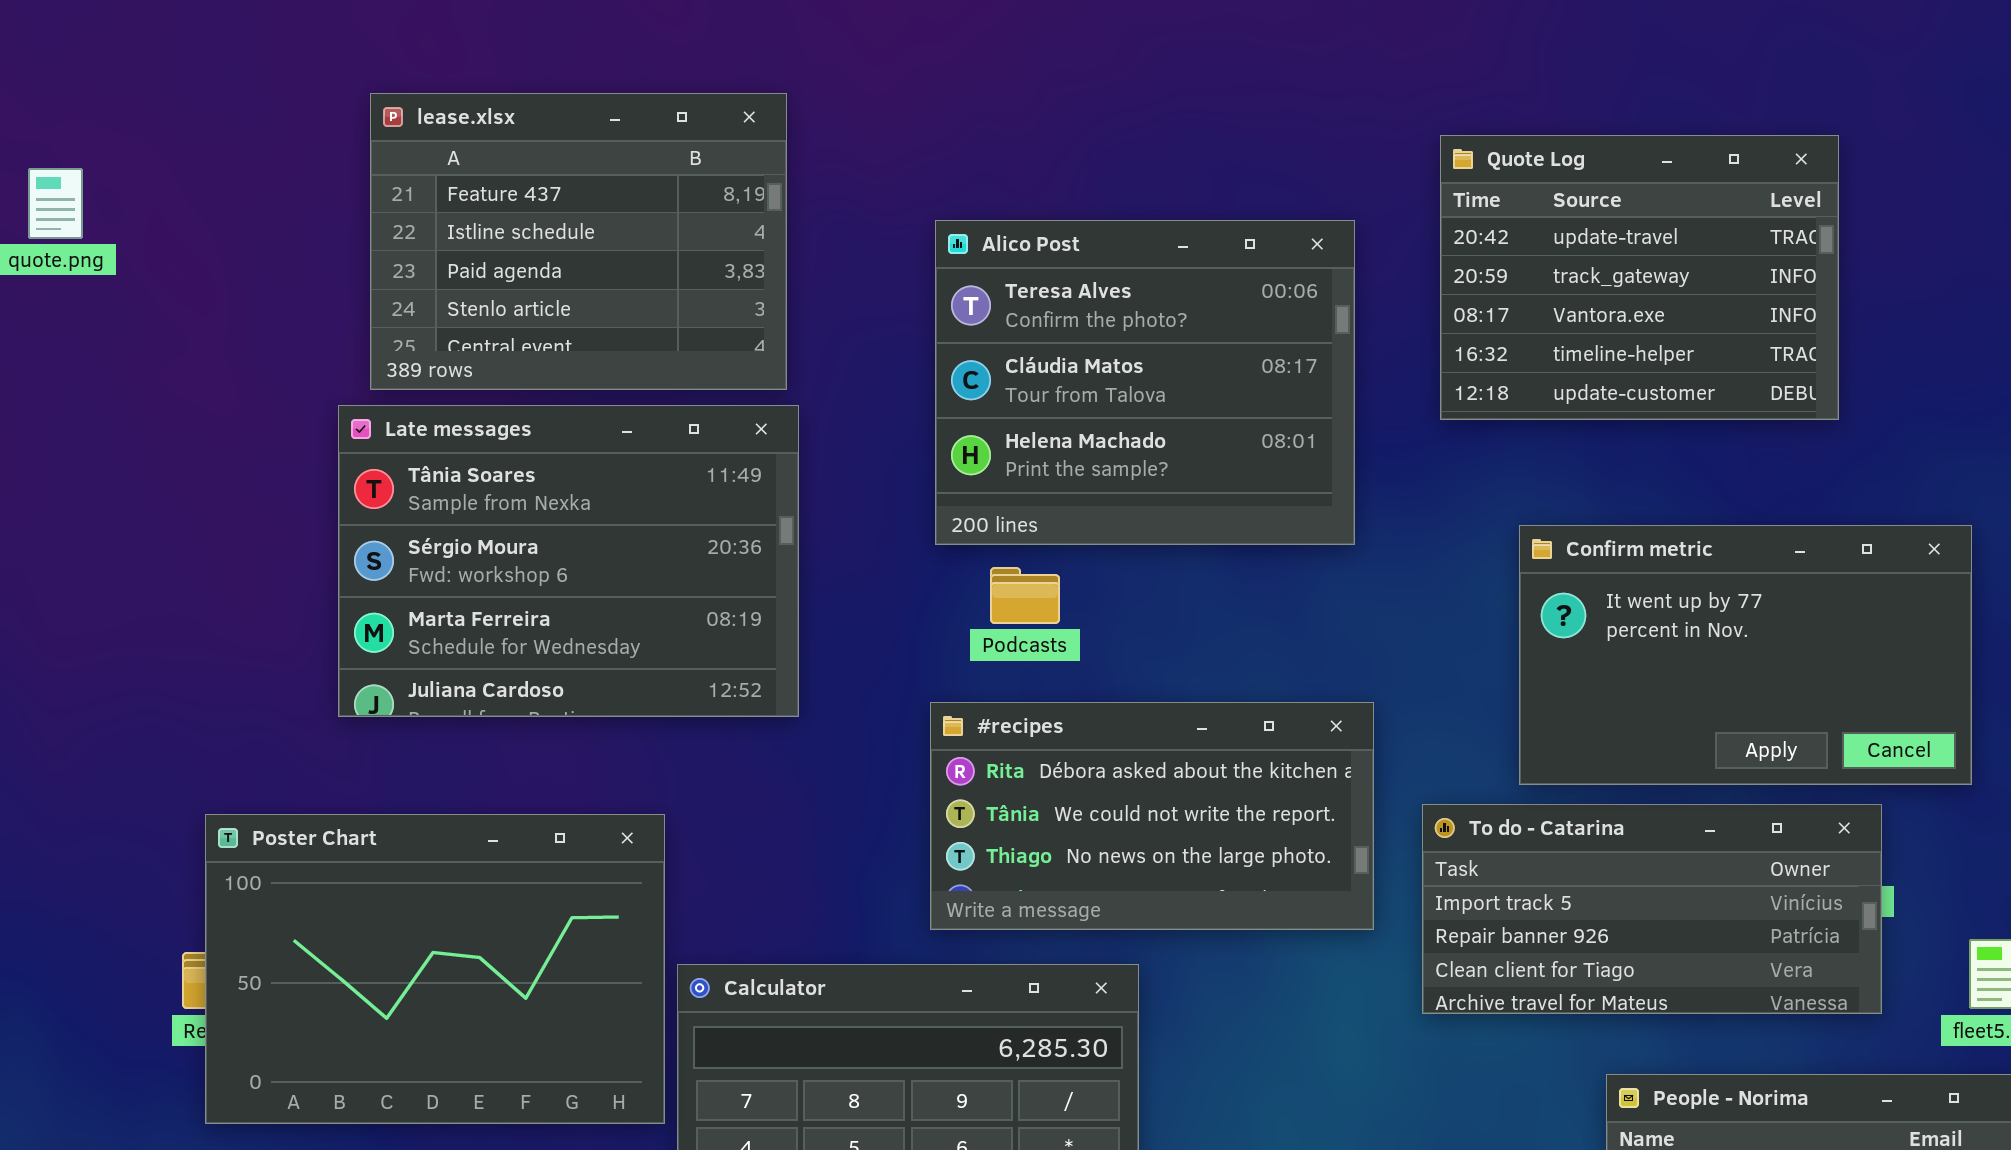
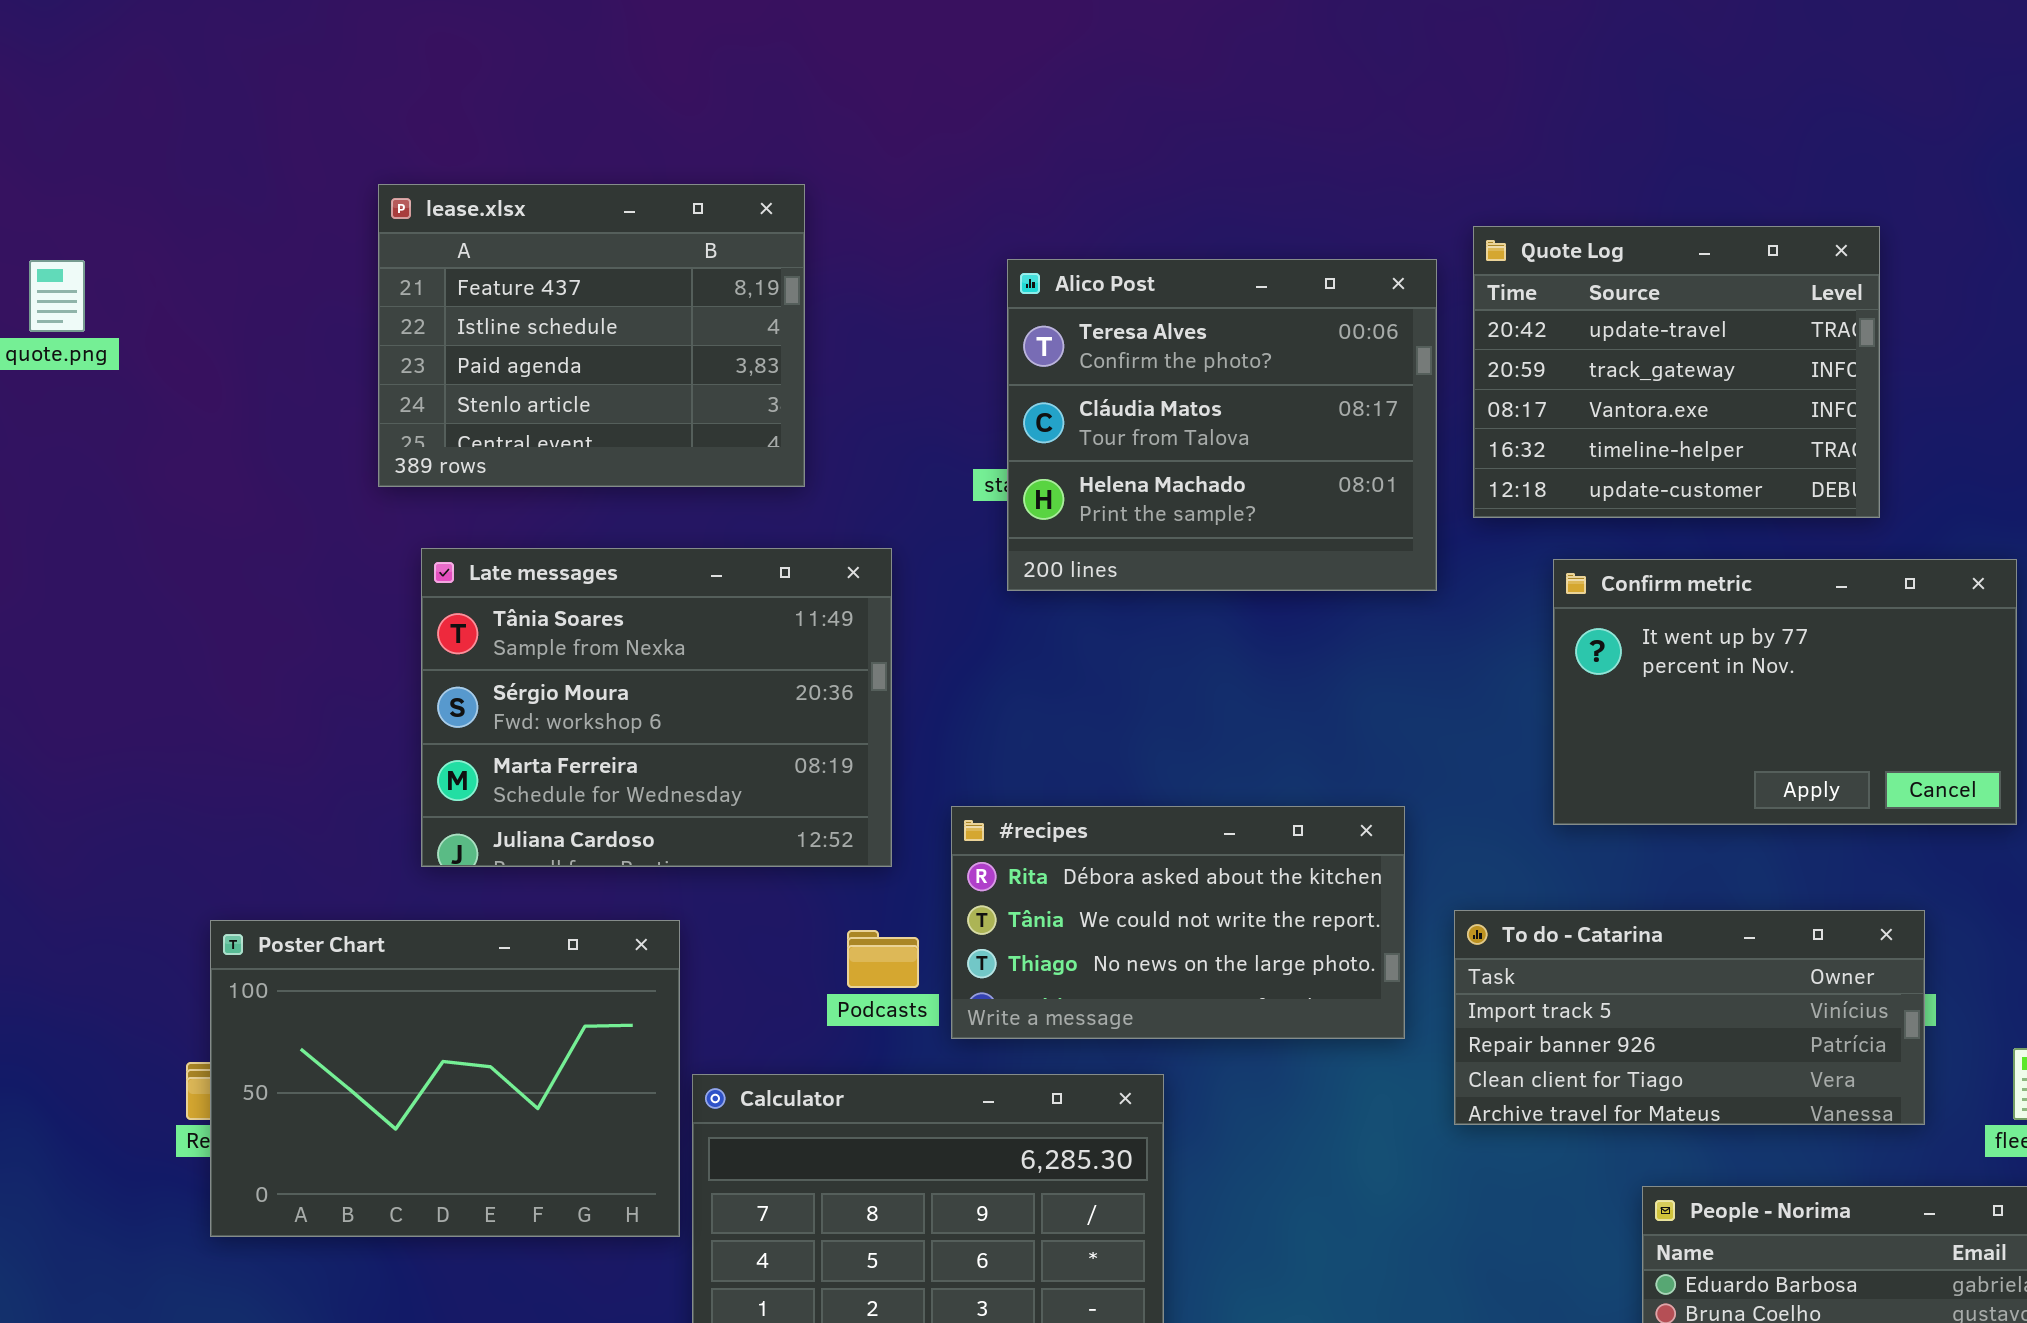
Alico Post: [935,220,1355,545] -> [1007,259,1437,591], moved
Late messages: [338,405,799,717] -> [421,548,892,867], moved
Confirm metric: [1519,525,1972,785] -> [1553,559,2017,825], moved
Podcasts: [990,567,1060,624] -> [847,930,919,988], moved

